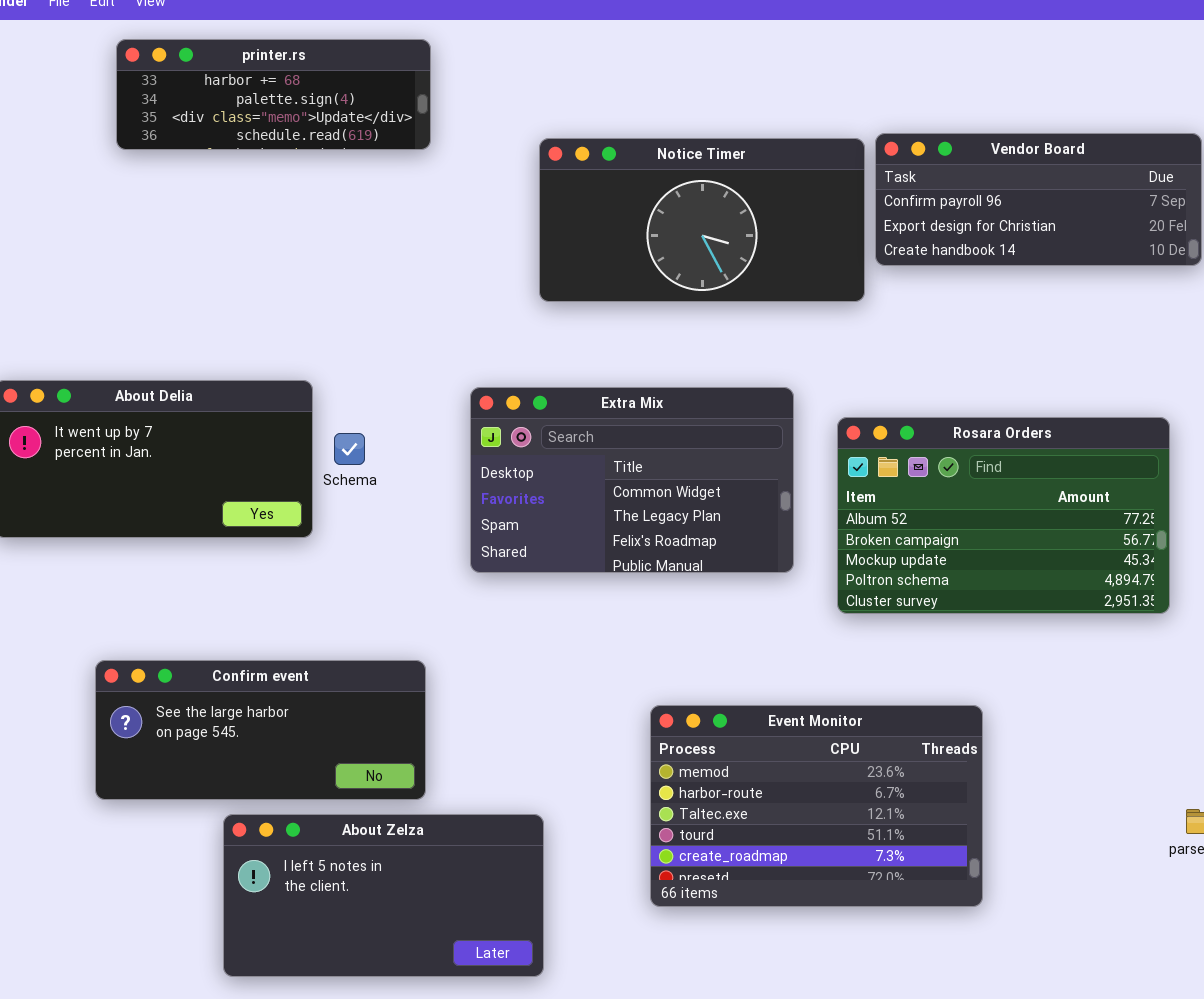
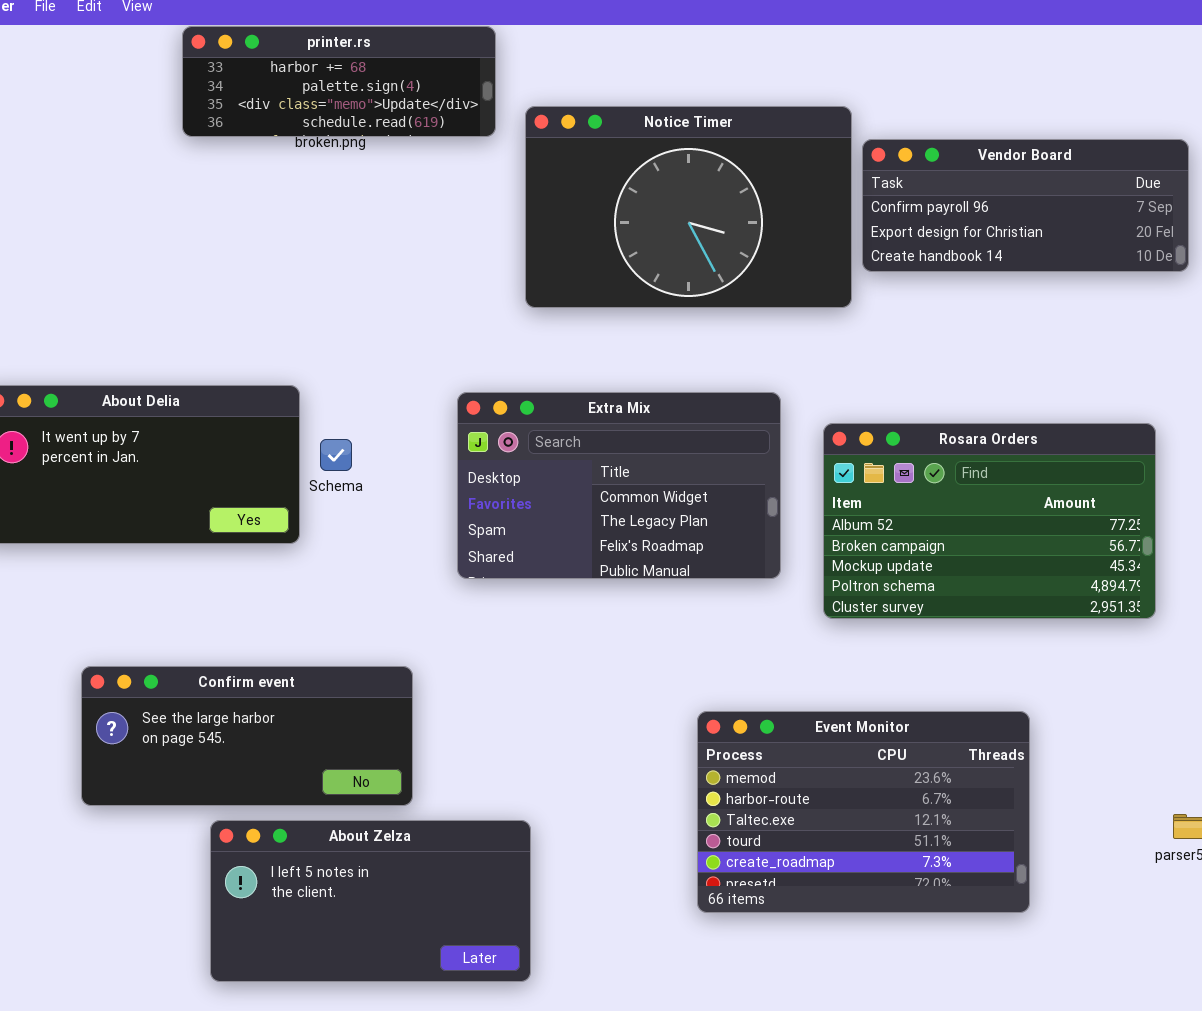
printer.rs: [116,39,431,150] -> [182,26,496,137], moved
Notice Timer: [539,138,865,302] -> [525,106,852,308], resized
Event Monitor: [650,705,983,907] -> [697,711,1030,913], moved

